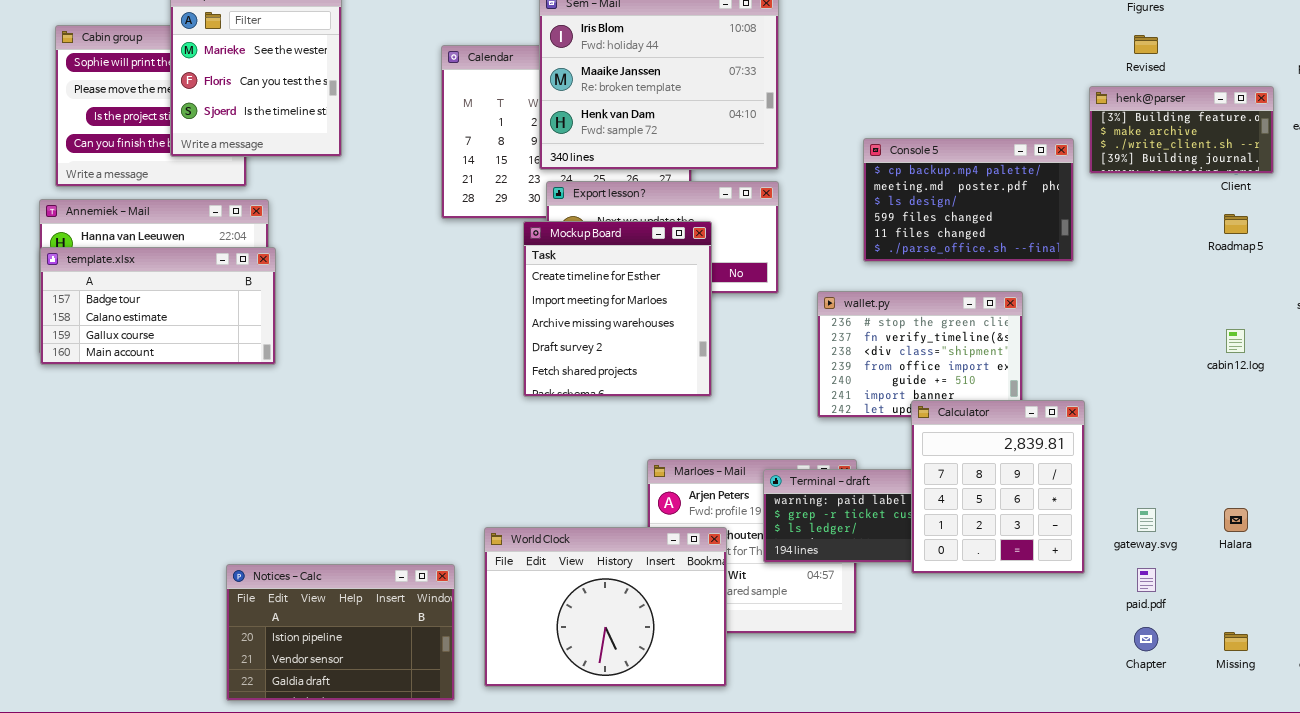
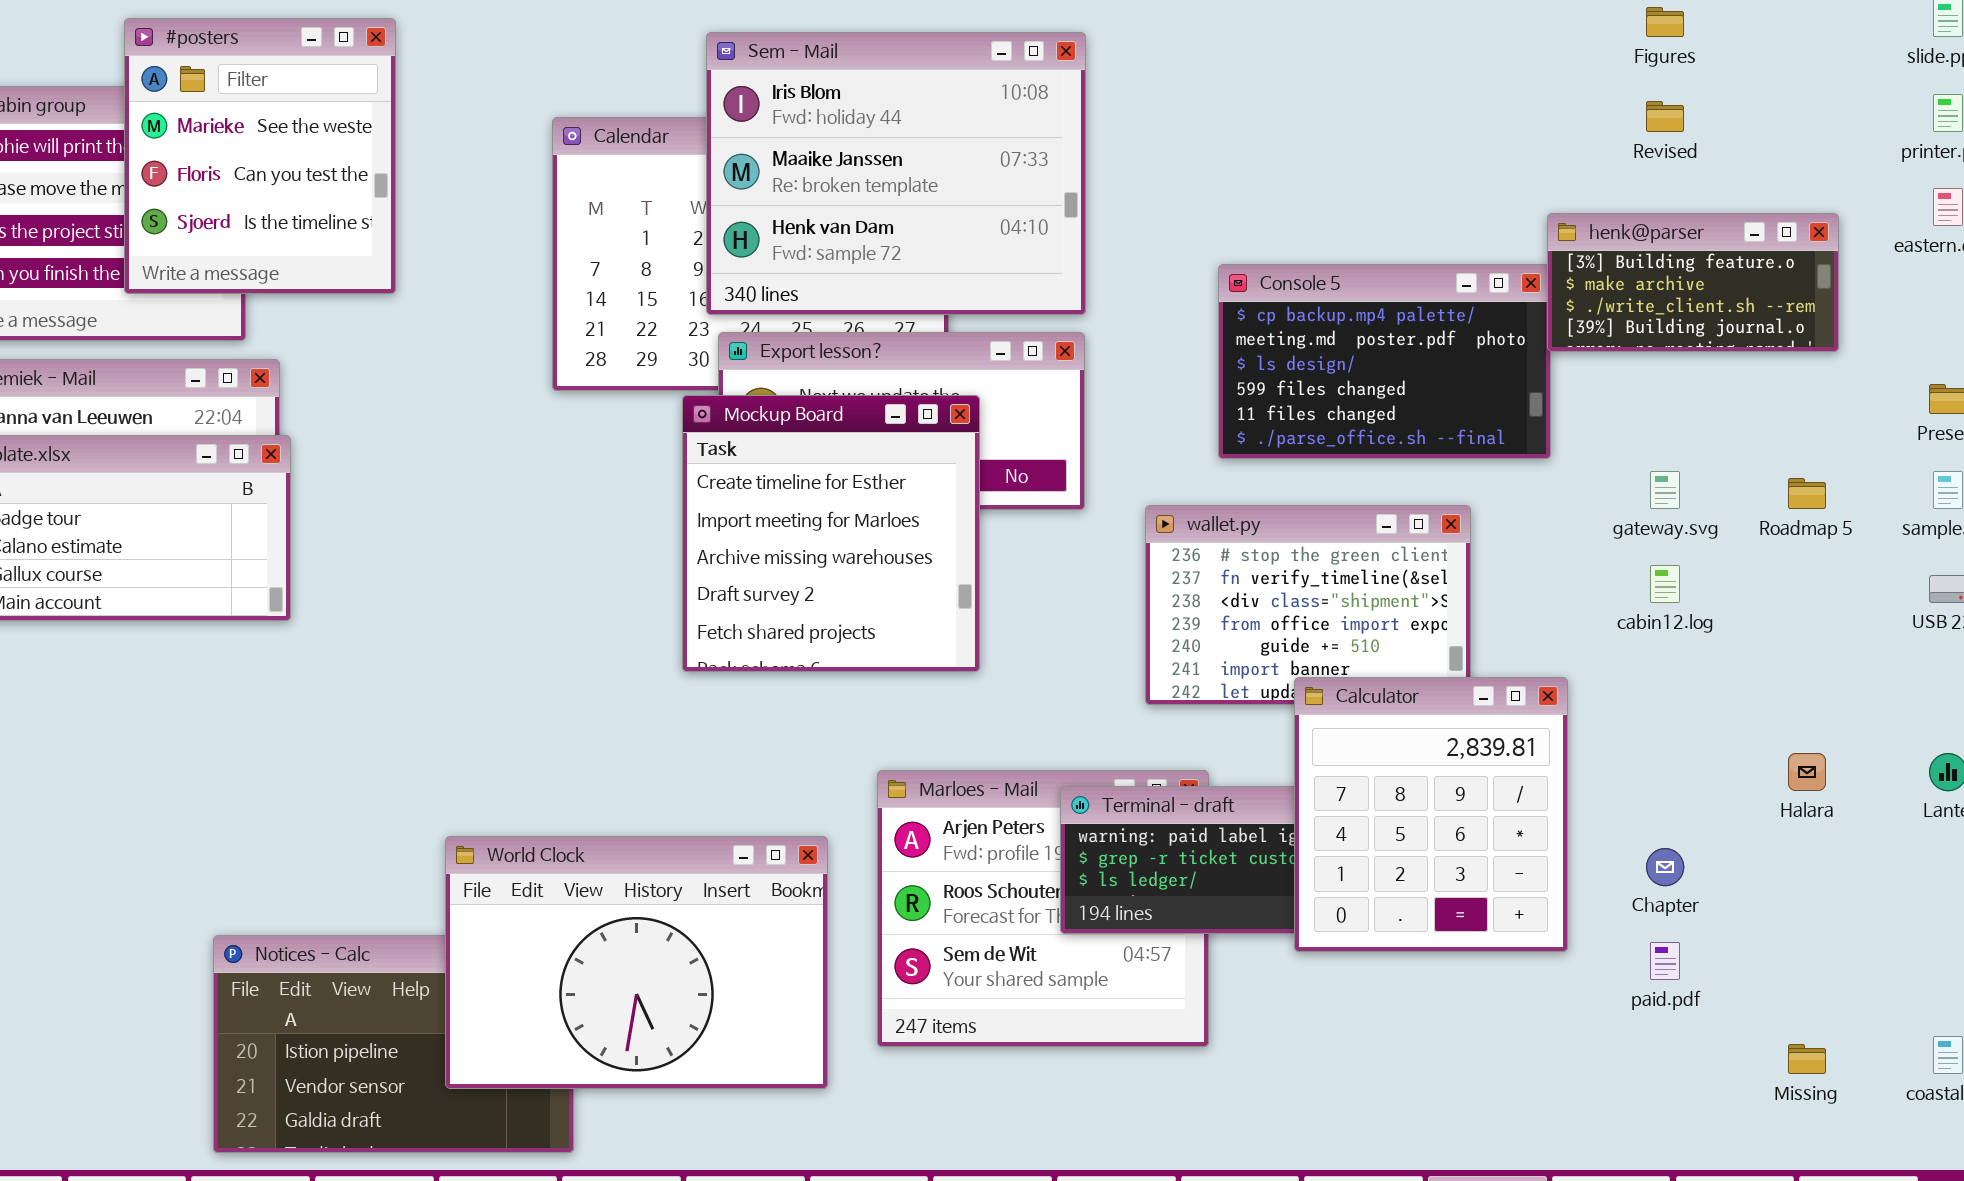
henk@parser: [1089,86,1274,174] -> [1547,213,1839,352], moved
Roadmap 5: [1224,214,1248,234] -> [1788,478,1826,509], moved
cabin12.log: [1226,329,1245,353] -> [1650,565,1680,603], moved
gateway.svg: [1137,508,1156,532] -> [1650,471,1680,509], moved
Halara: [1224,508,1248,532] -> [1788,753,1826,791], moved
World Clock: [484,527,727,687] -> [445,836,828,1089], moved
Chapter: [1134,627,1158,651] -> [1646,848,1684,886], moved

